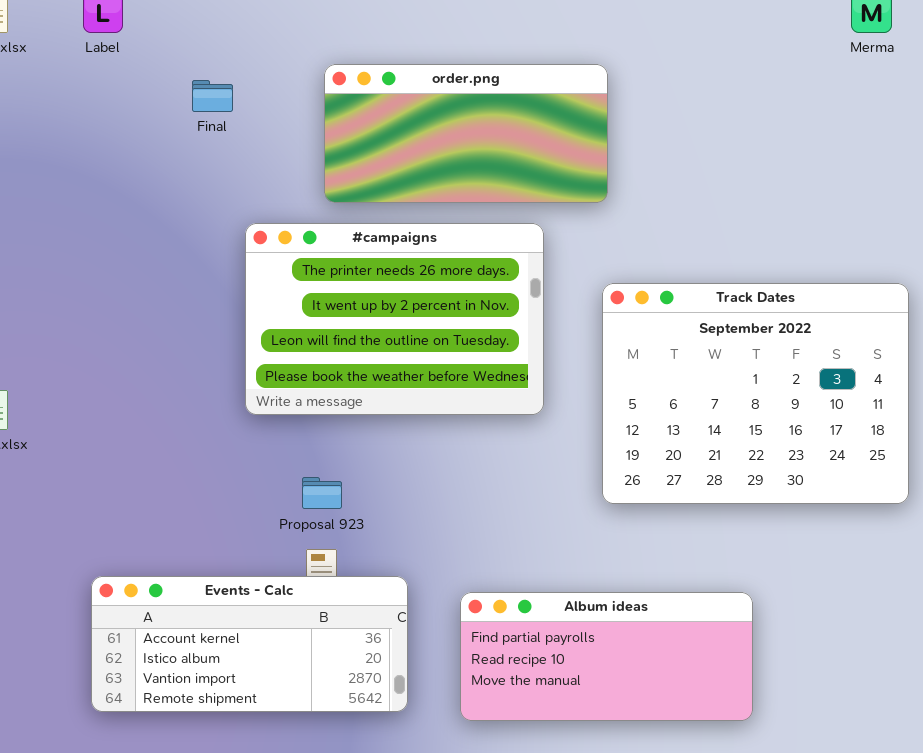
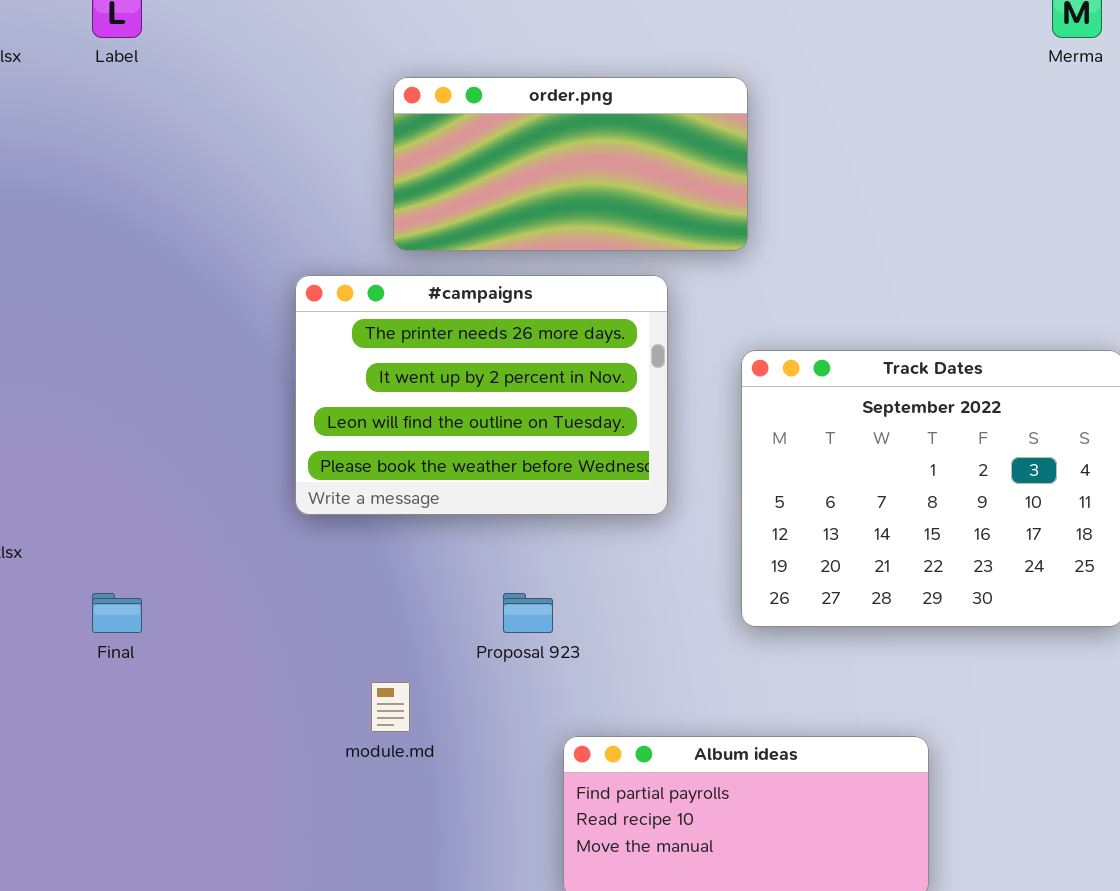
Final: [192,80,233,112] -> [92,593,142,633], moved
Proposal 923: [302,477,342,509] -> [503,593,553,633], moved
Events - Calc: [91,576,408,712] -> none, closed

